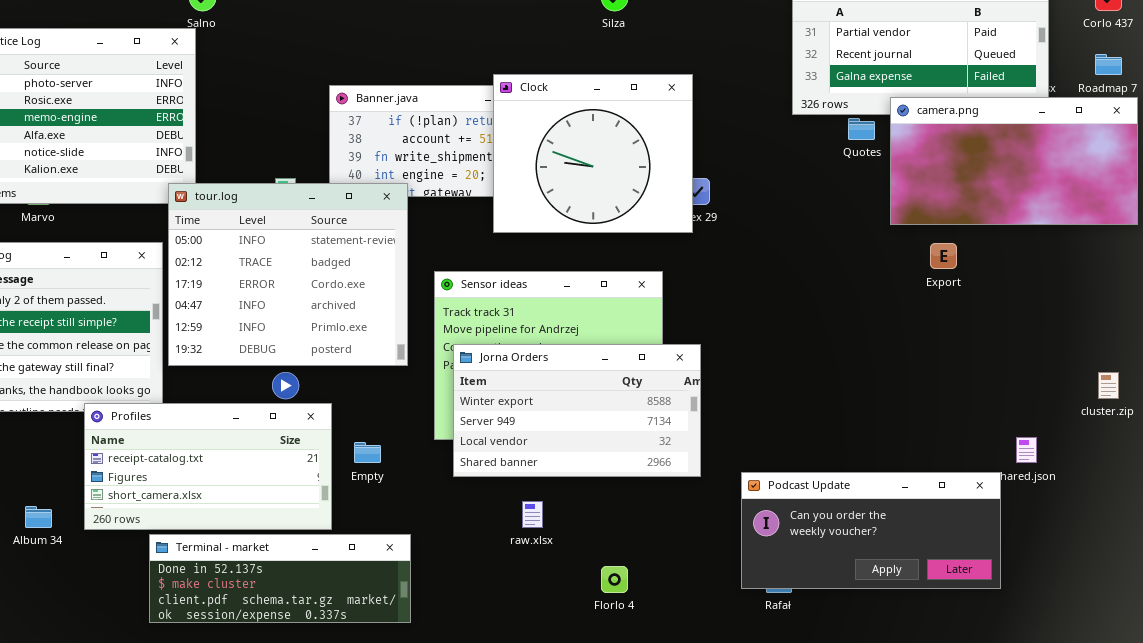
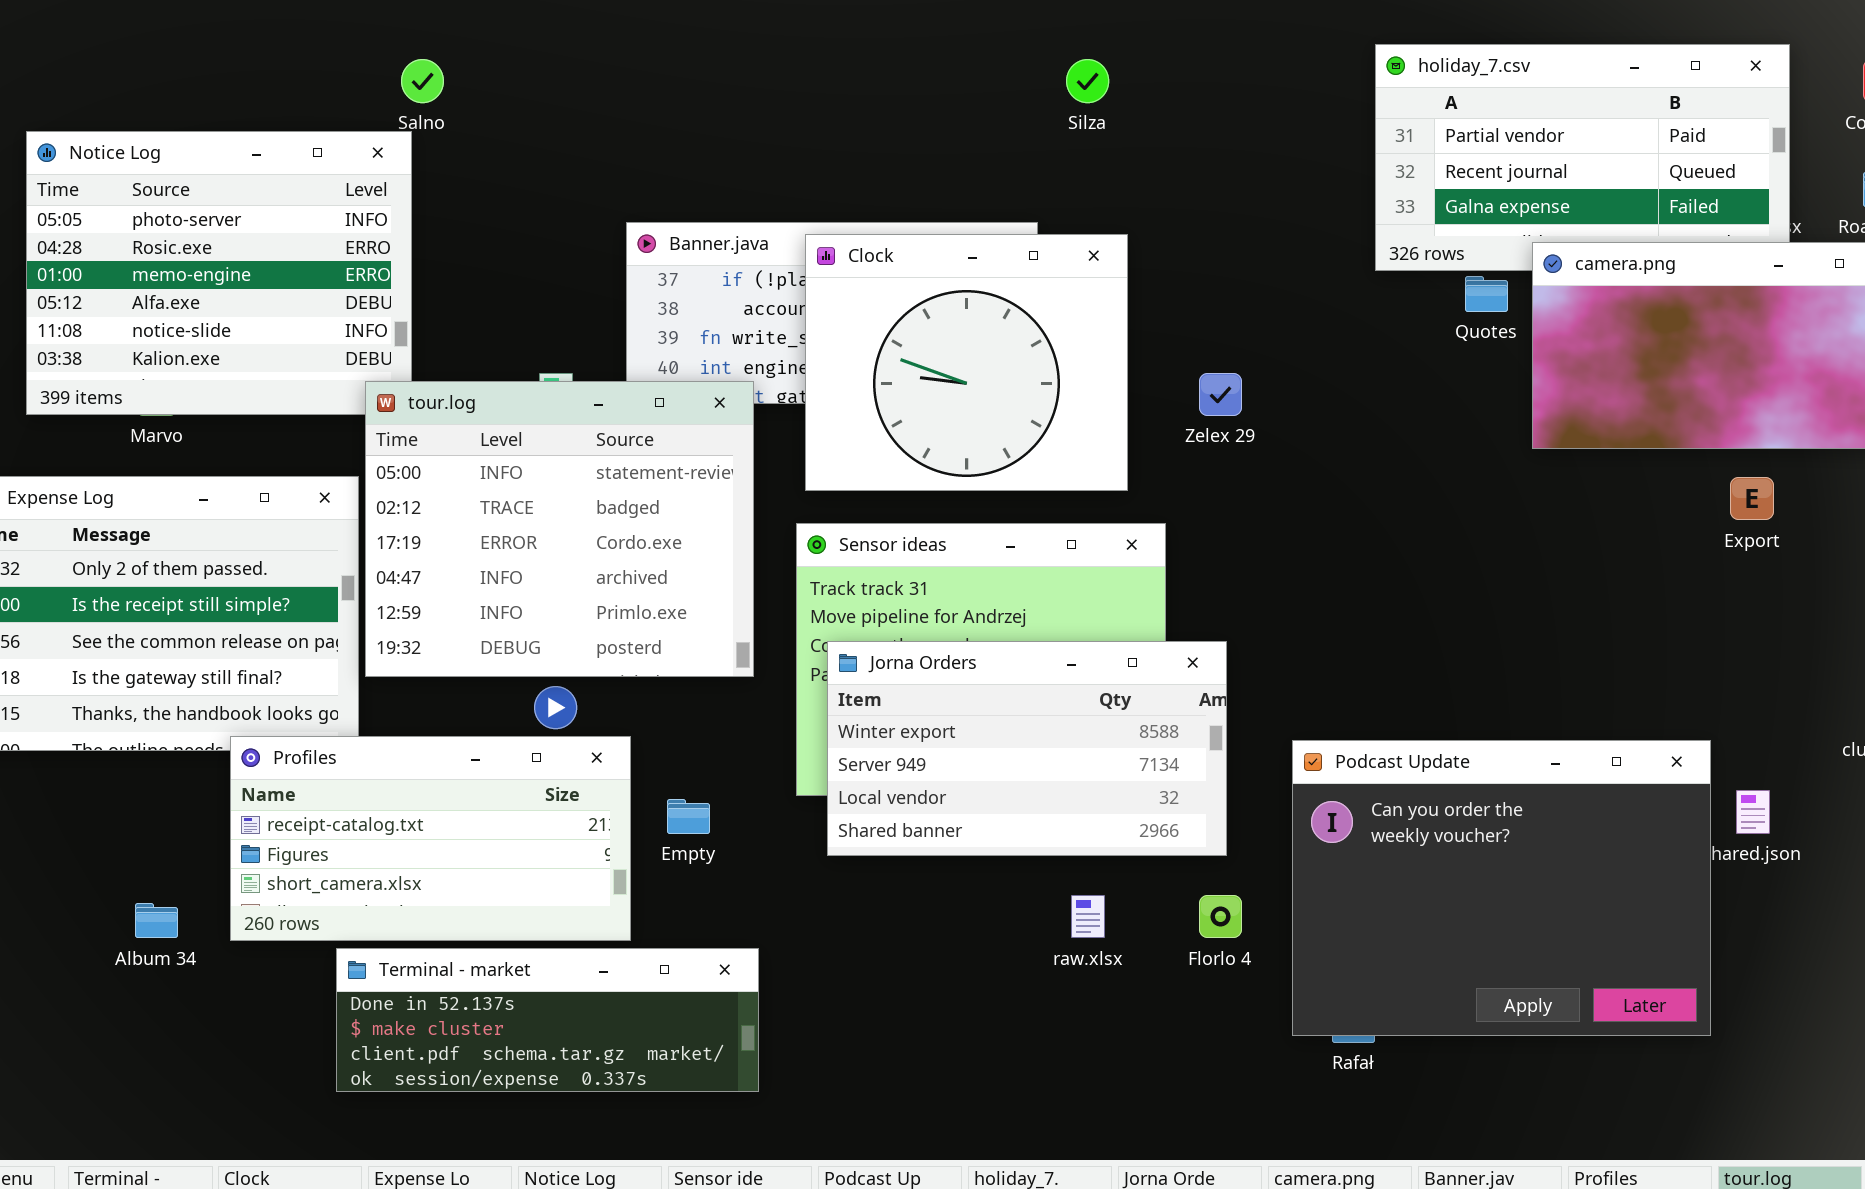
Clock: [493,74,693,233] -> [805,234,1128,491], moved
Export: [930,243,957,269] -> [1730,477,1774,520], moved
Podcast Update: [741,472,1001,589] -> [1292,740,1711,1036], resized
raw.xlsx: [522,501,543,528] -> [1071,895,1105,938], moved
Florlo 4: [601,566,628,593] -> [1199,895,1242,938], moved

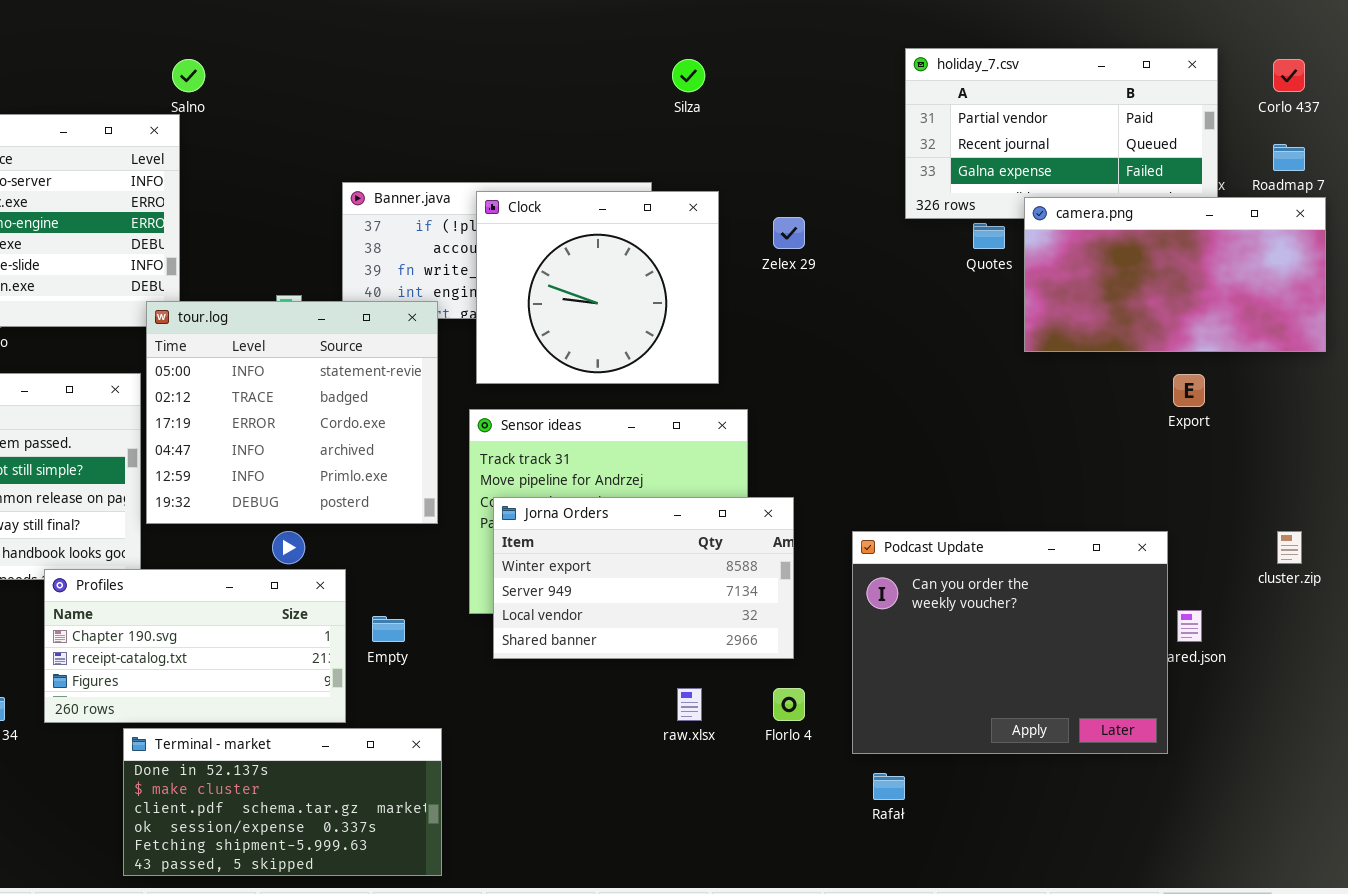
Zelex 29: [1199,373,1242,416] -> [773,217,805,249], moved
Profiles: [230,736,631,941] -> [44,569,346,723], scrolled up 1 row
Podcast Update: [1292,740,1711,1036] -> [852,531,1168,754], moved
Terminal - market: [336,948,759,1092] -> [123,728,442,876], resized

